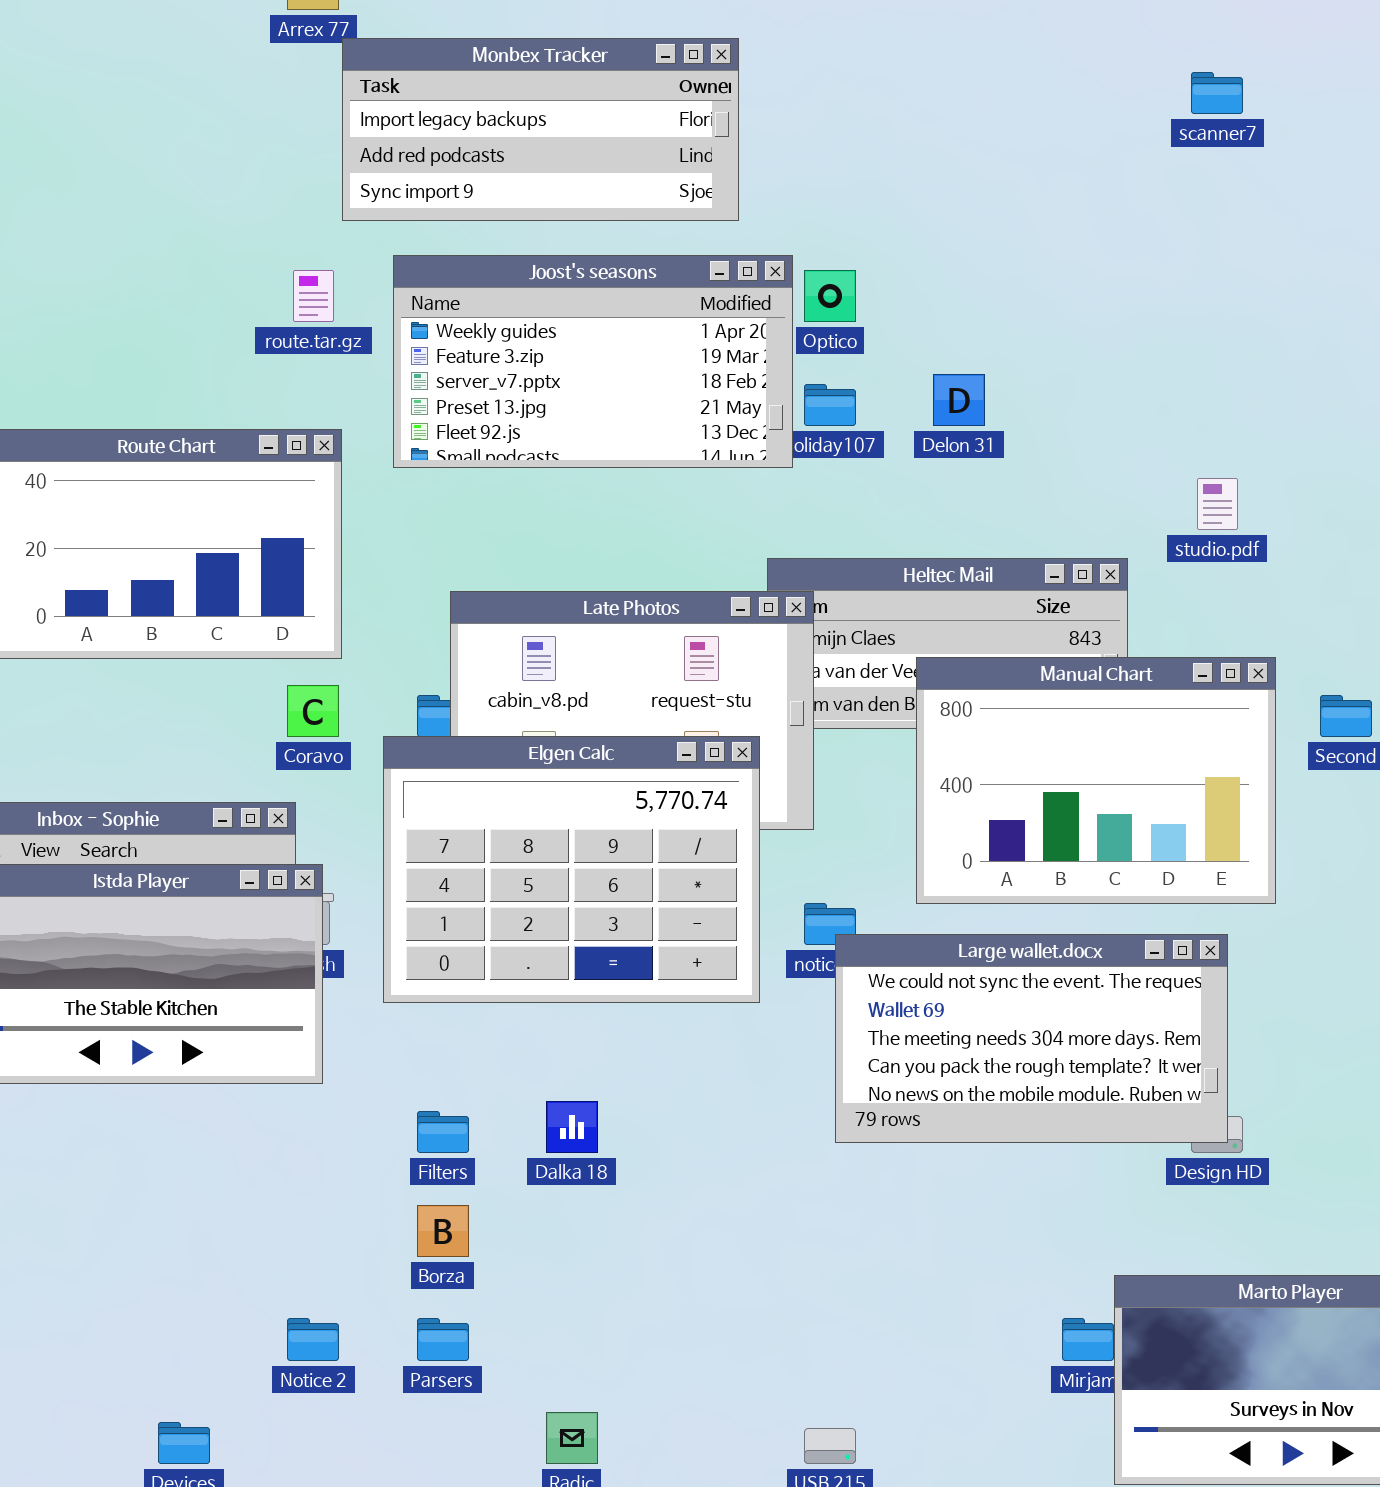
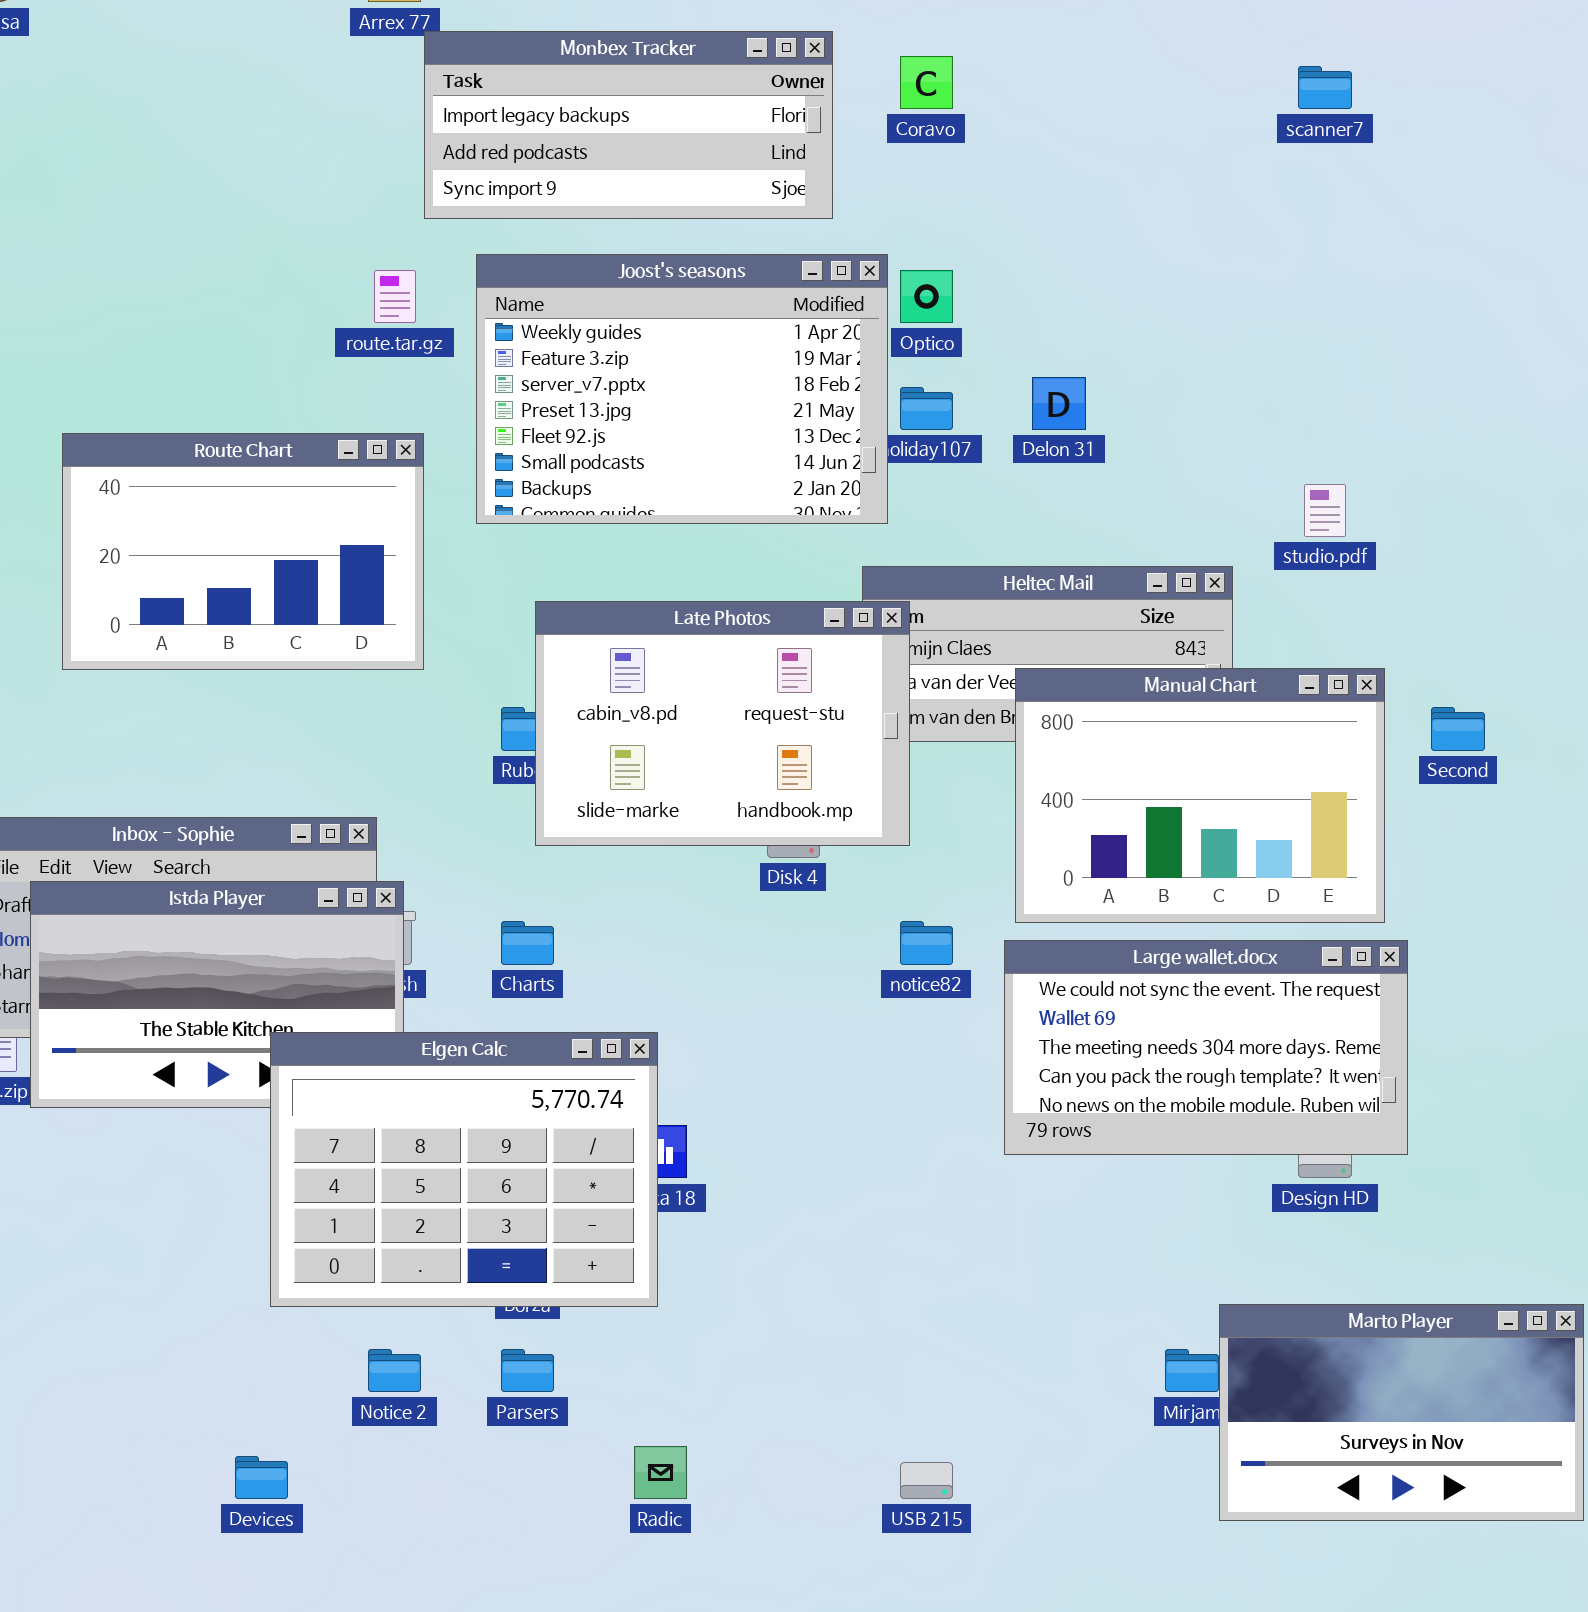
Joost's seasons: [393,255,793,468] -> [476,254,888,524], resized
Coravo: [287,685,339,737] -> [900,56,953,109], moved
Elgen Calc: [383,736,760,1003] -> [270,1032,658,1307], moved
Large wallet.docx: [835,934,1228,1143] -> [1004,940,1408,1155], moved

